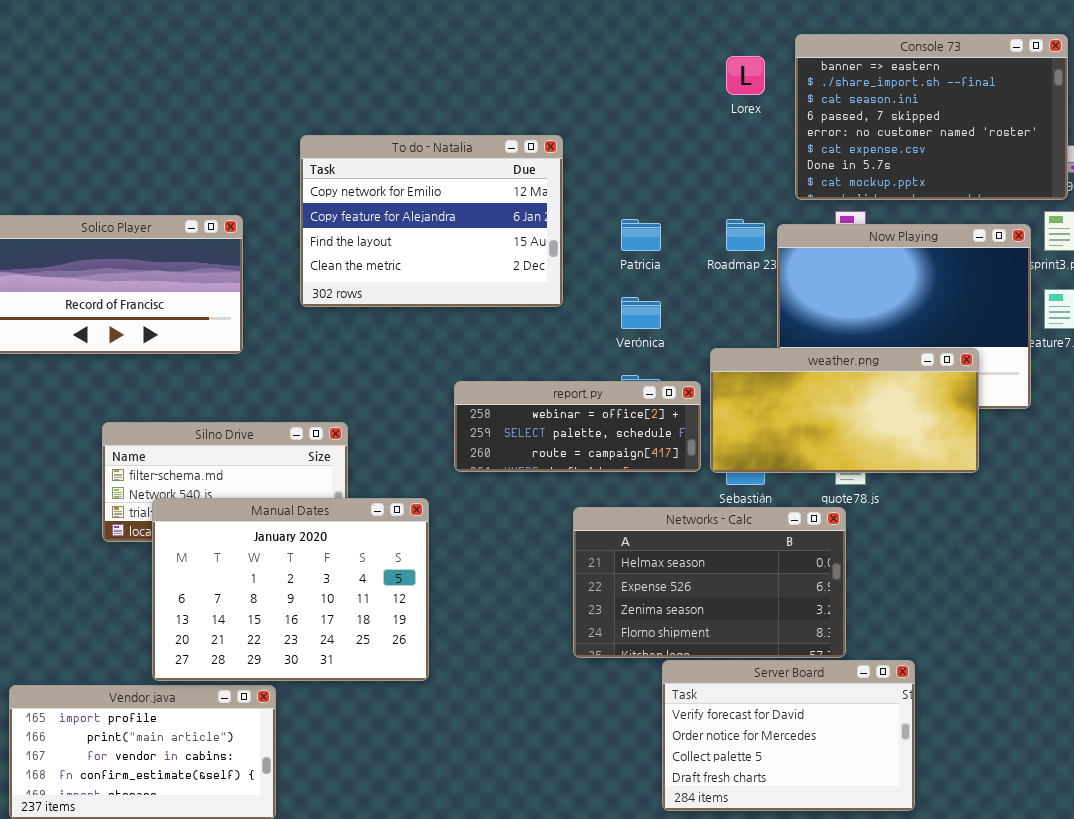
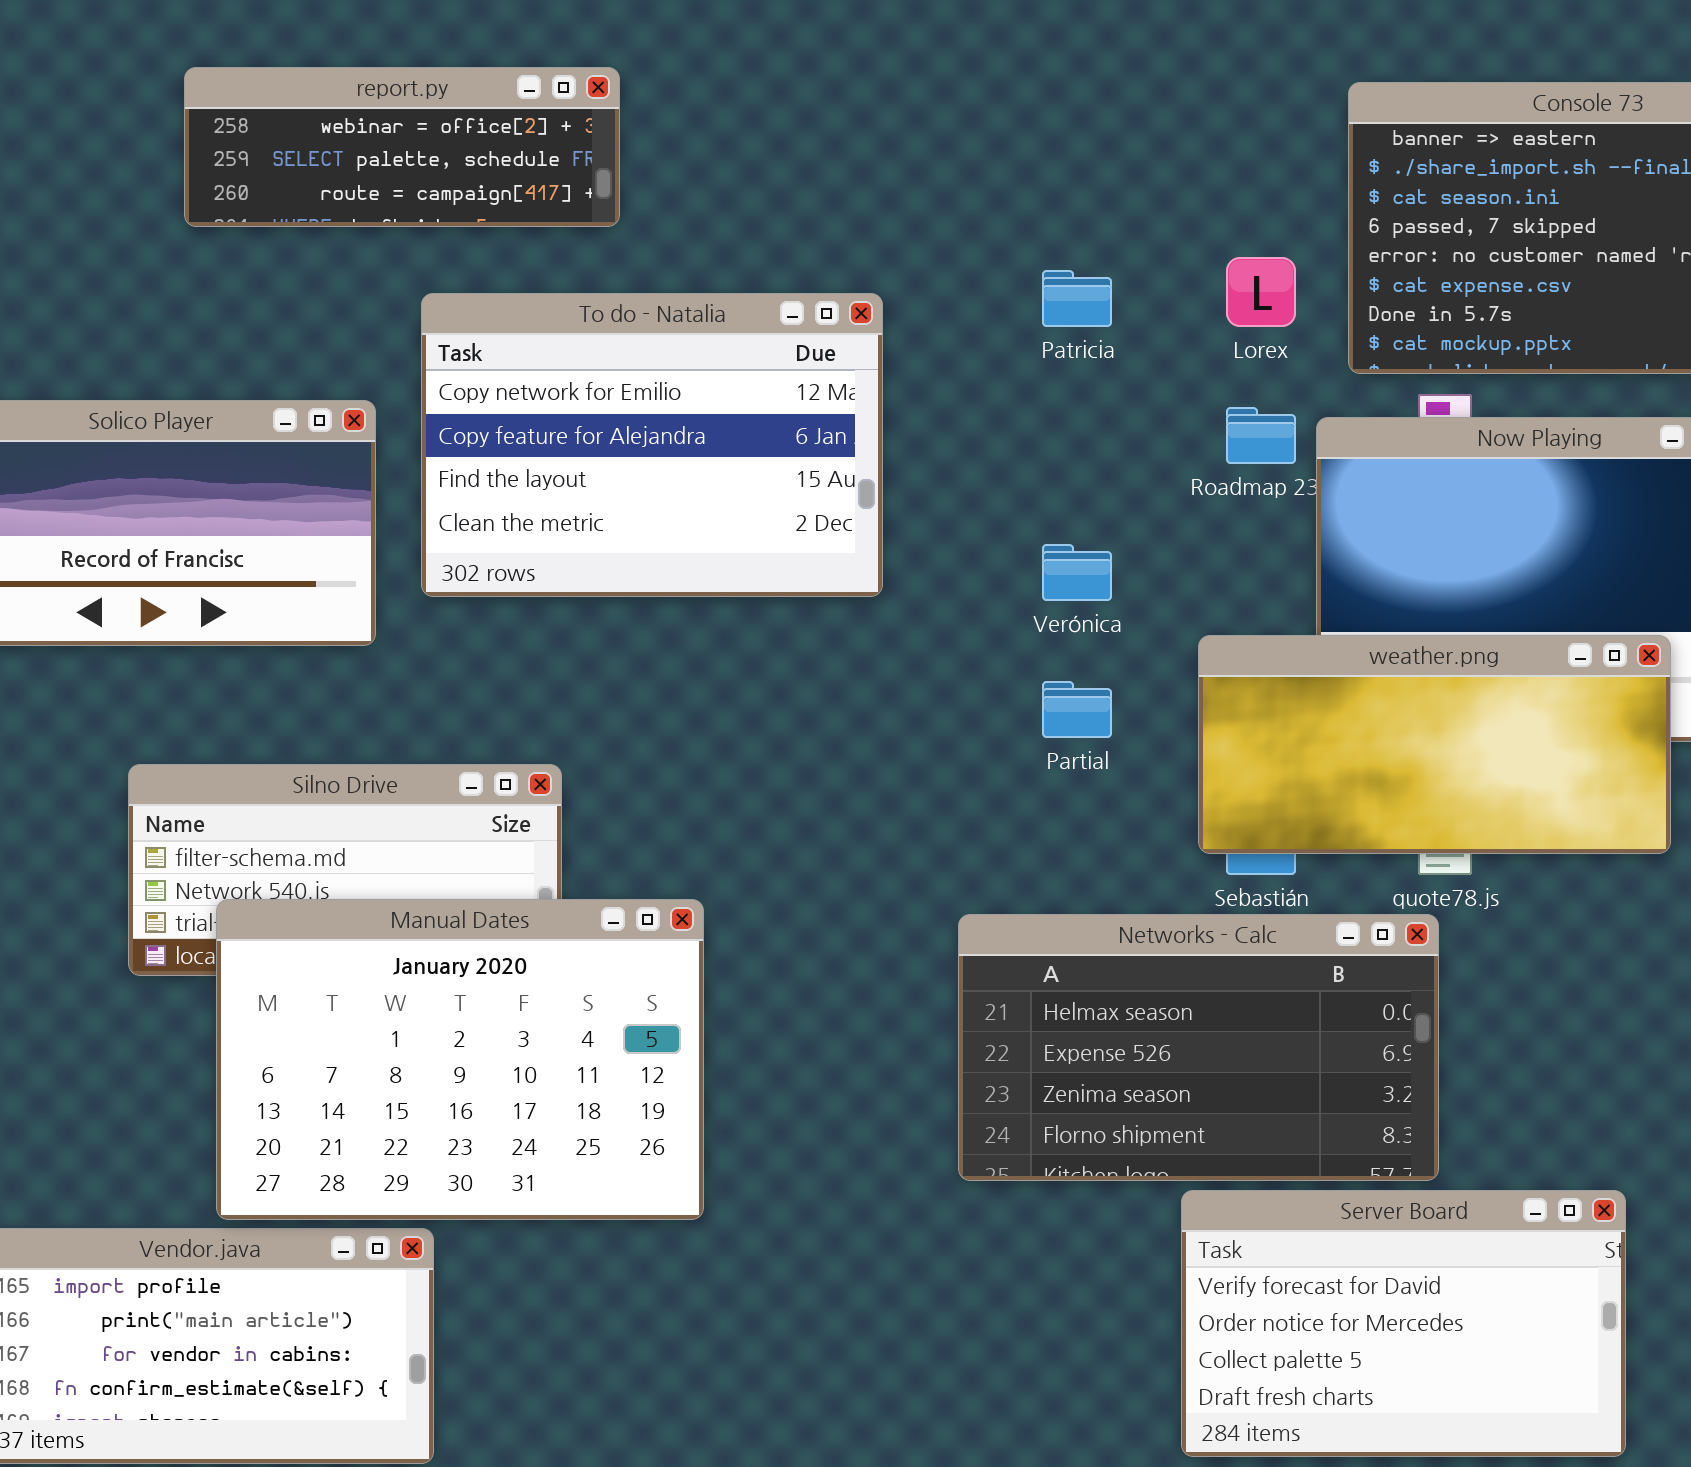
Lorex: [726,56,765,95] -> [1226,257,1296,327], moved
To do - Natalia: [300,135,563,307] -> [421,293,883,597], moved
Patricia: [621,219,661,251] -> [1042,270,1112,327], moved
report.py: [454,381,701,472] -> [184,67,620,227], moved
Server Board: [662,660,915,811] -> [1181,1190,1626,1457], moved

